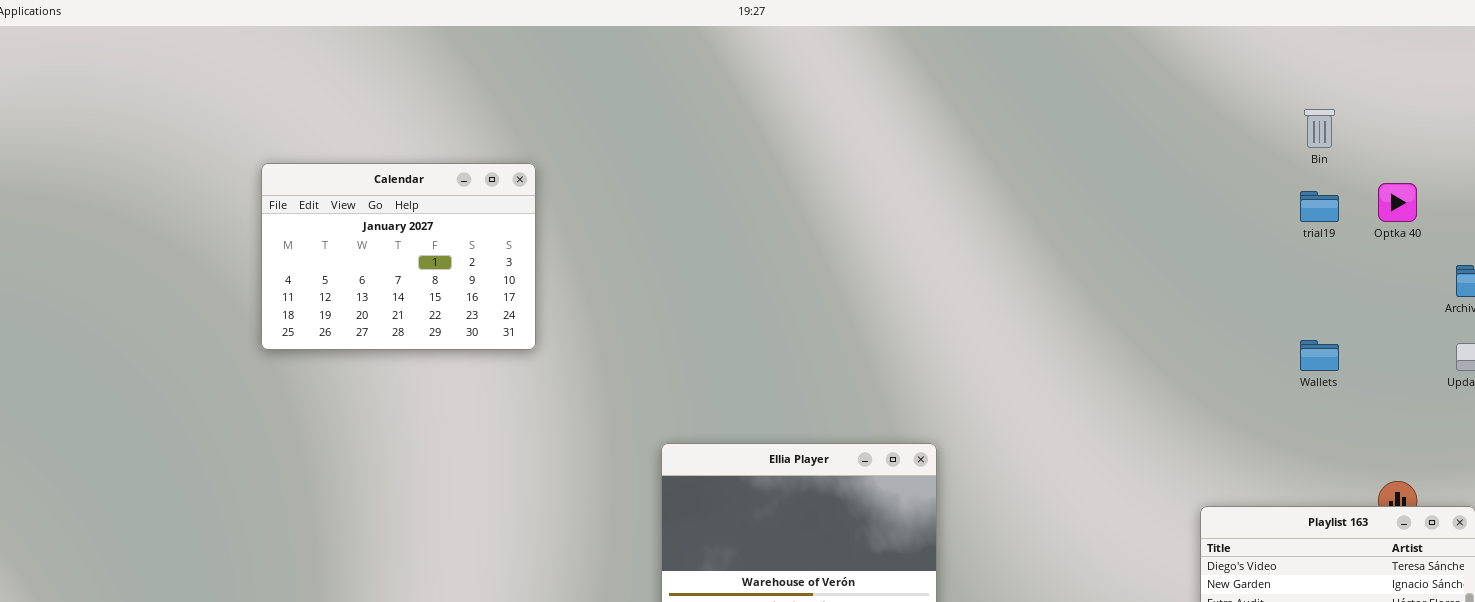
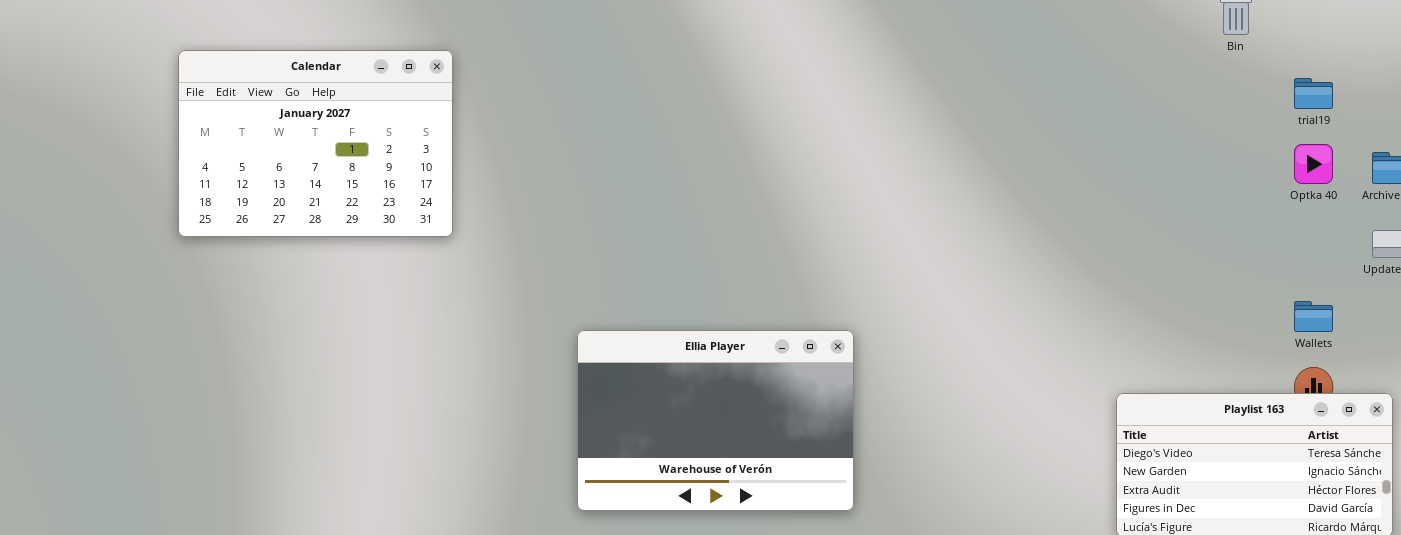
Optka 40: [1378,183,1417,222] -> [1294,144,1333,184], moved
trial19: [1300,191,1339,222] -> [1294,78,1333,109], moved
Wallets: [1300,340,1339,371] -> [1294,301,1333,332], moved

